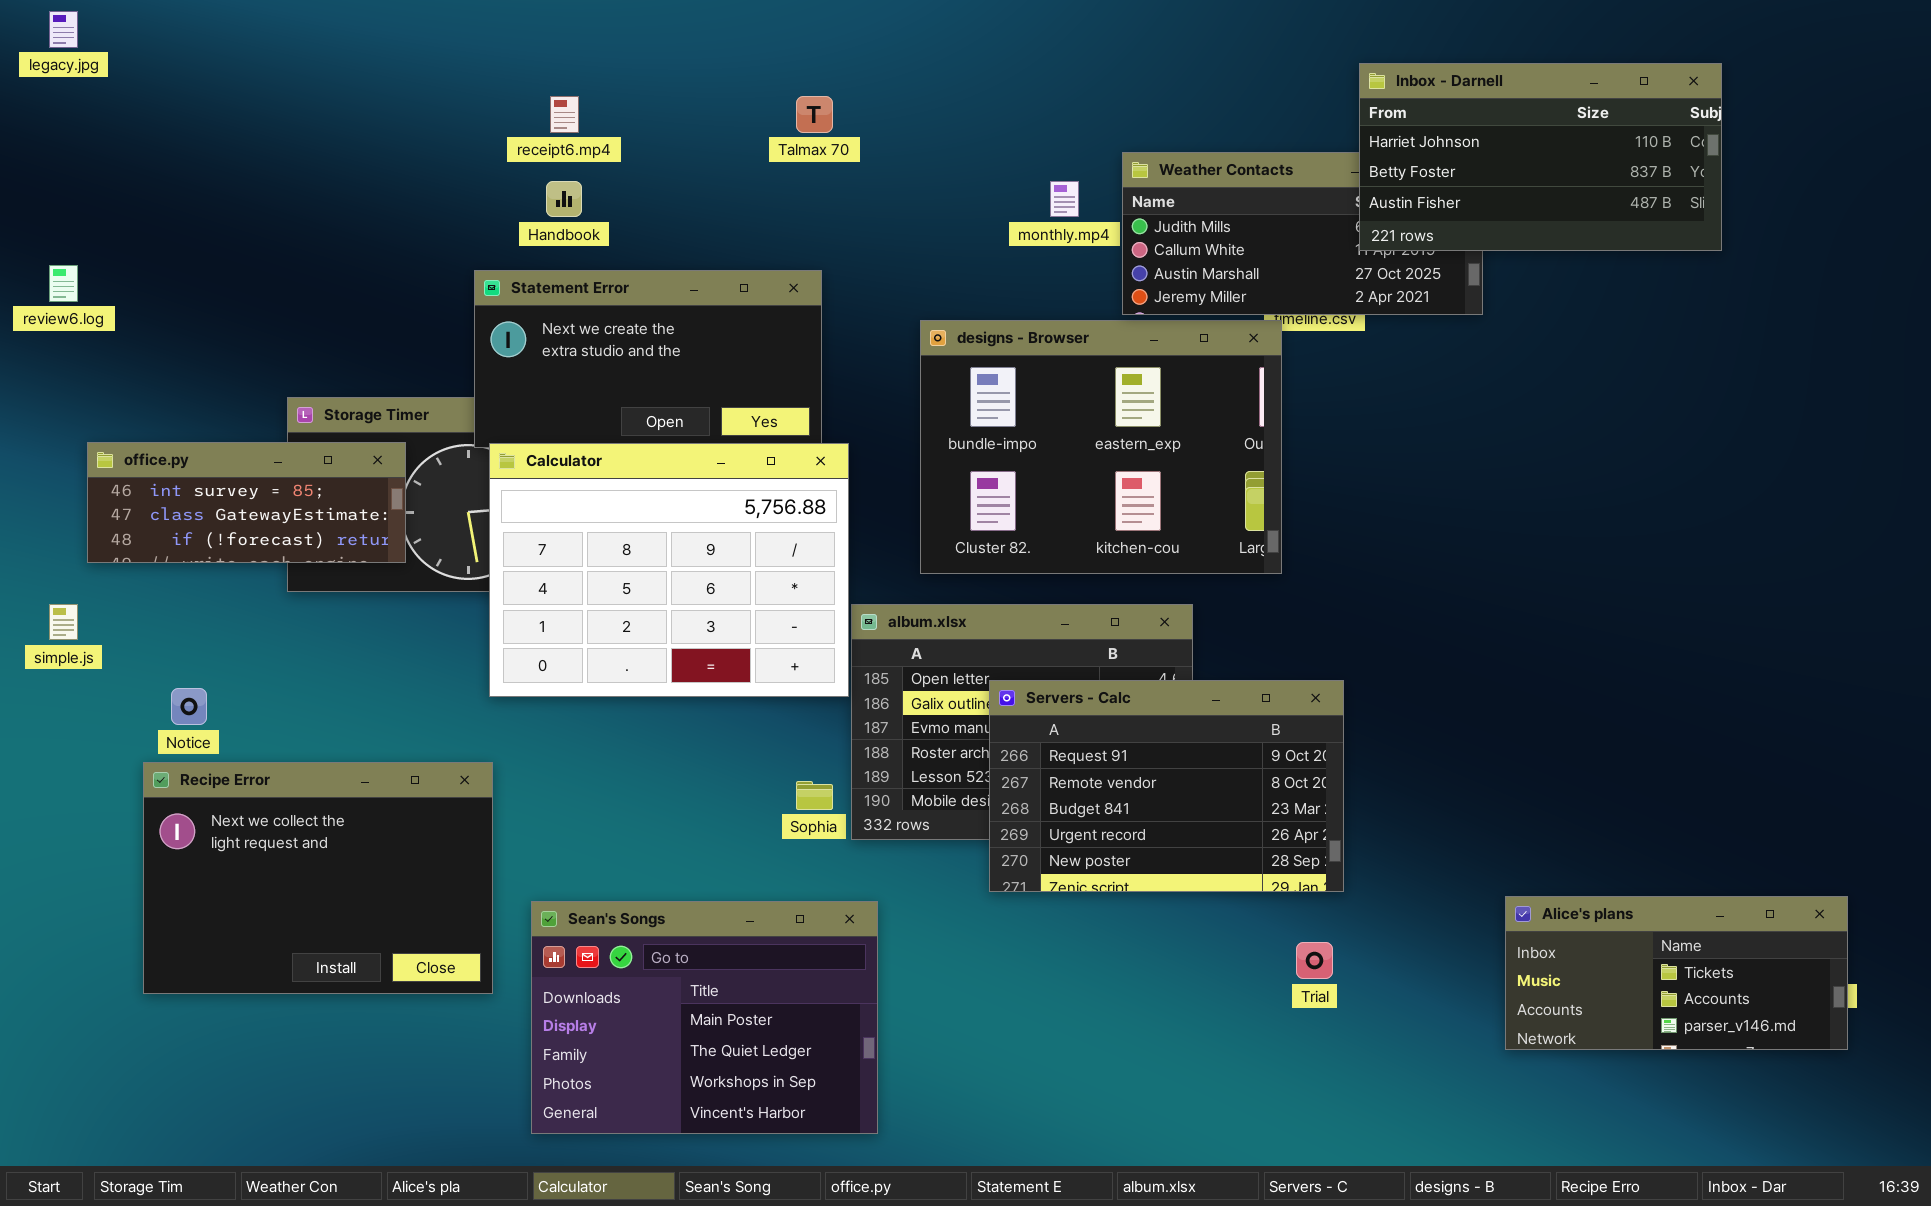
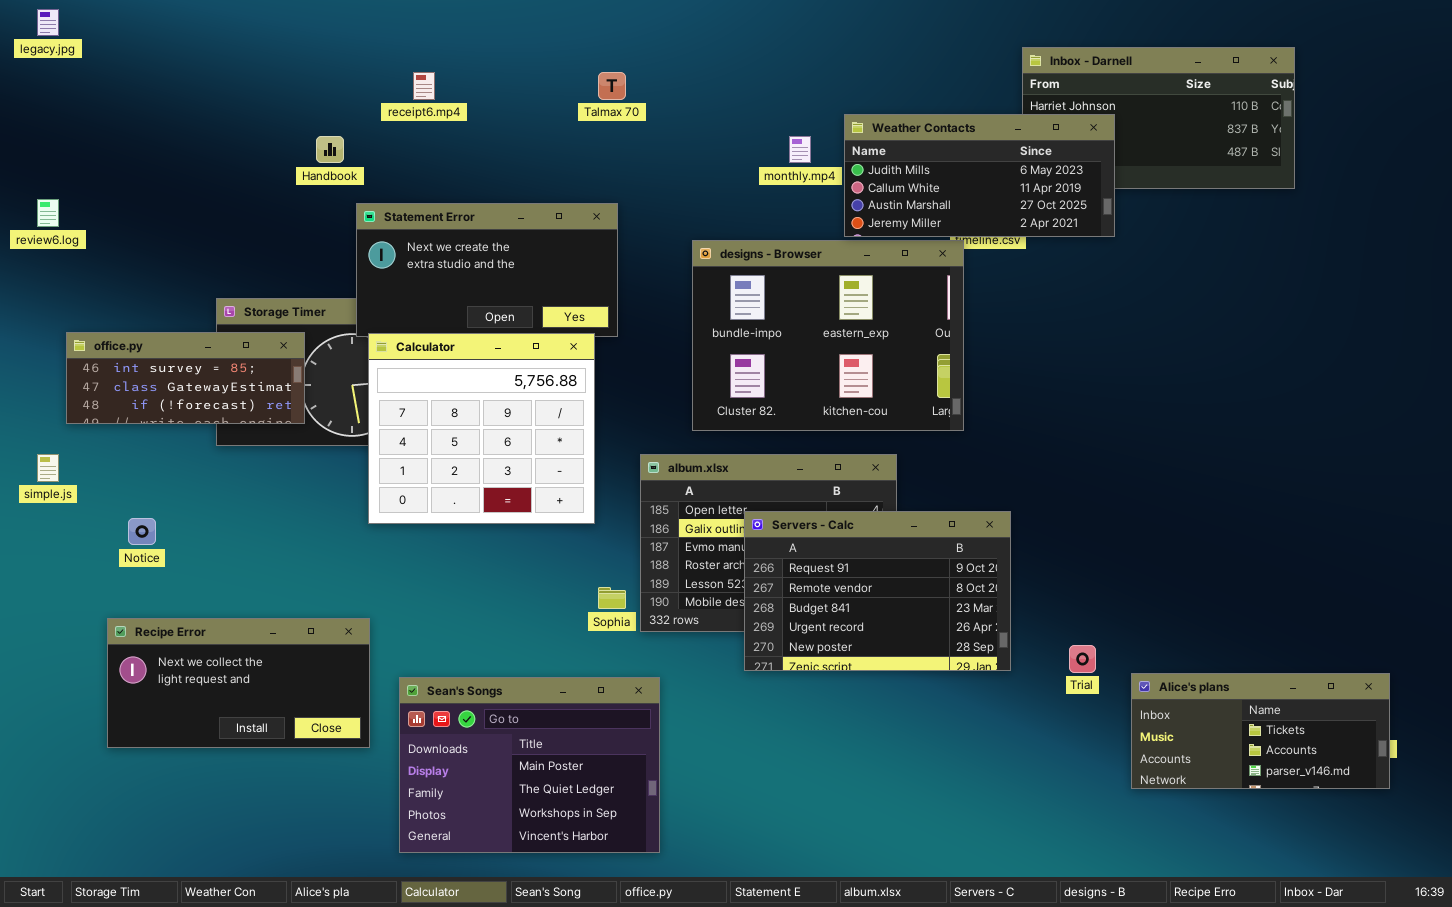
Weather Contacts: [1122,152,1483,315] -> [844,114,1115,237], raised
Handbook: [546,181,582,217] -> [316,136,344,163], moved
Calculator: [489,443,849,697] -> [368,333,595,524], resized
Recipe Error: [143,762,493,994] -> [107,618,370,748], resized
Trial: [1296,942,1333,979] -> [1069,645,1096,673], moved

